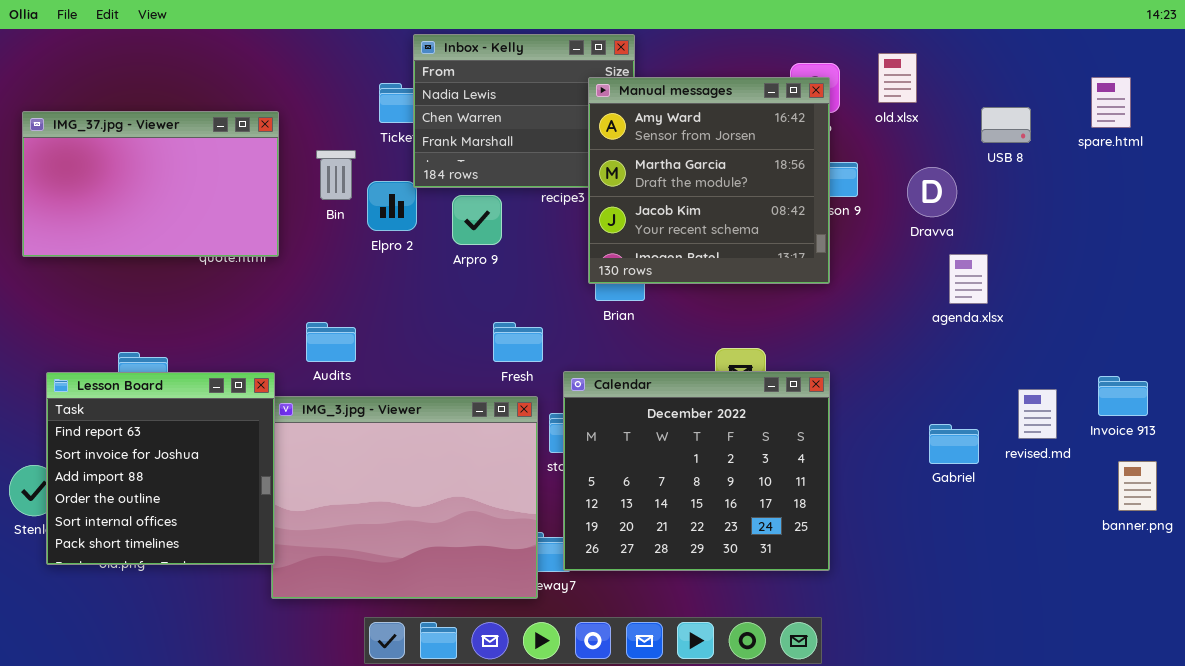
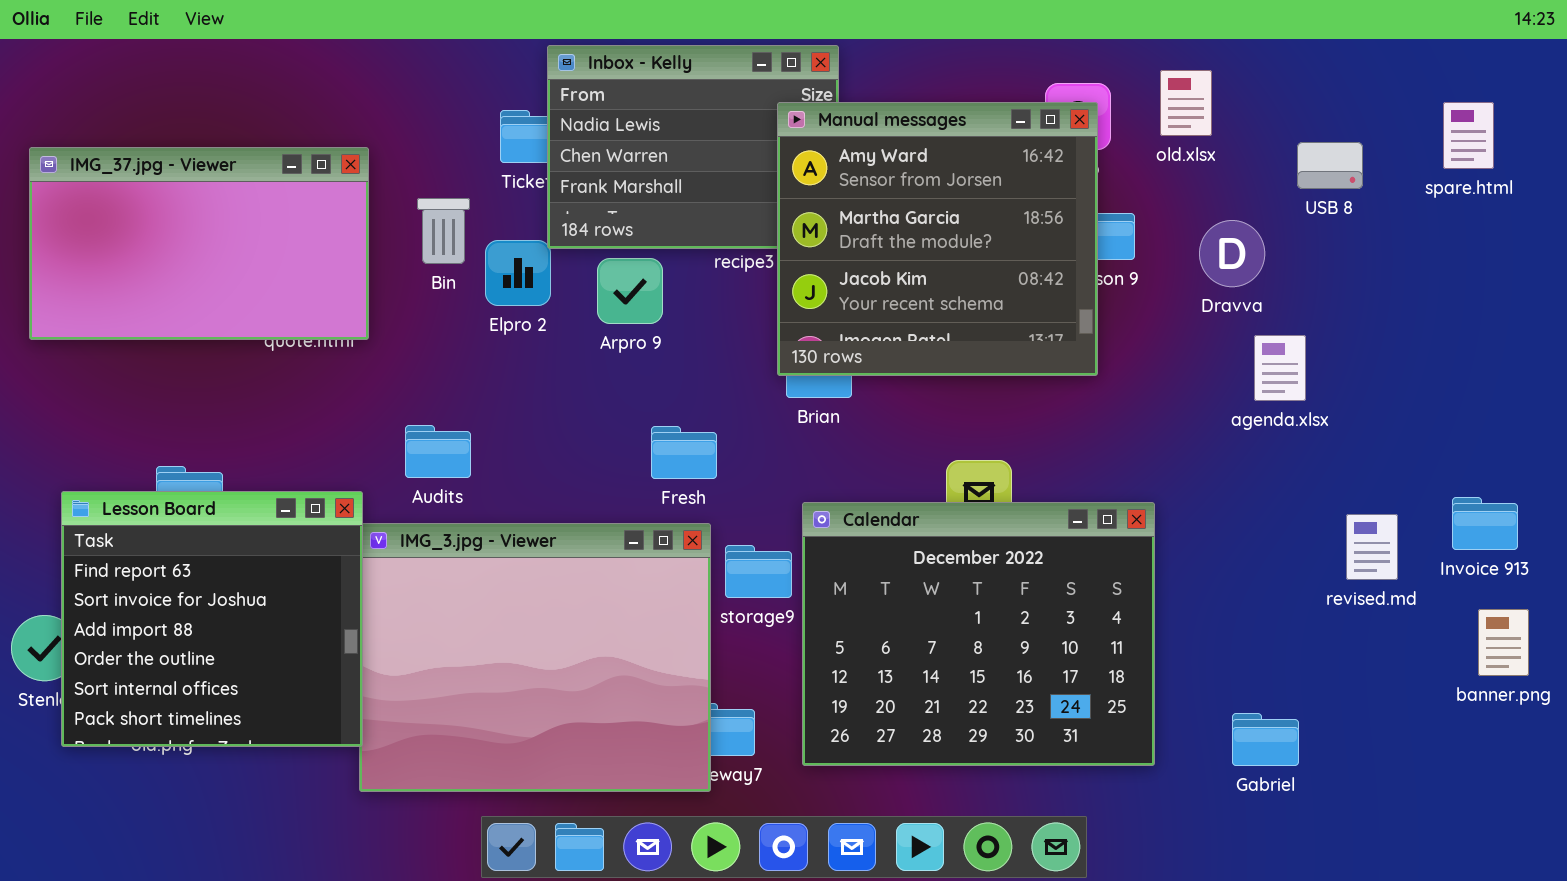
Calendar: [563,371,830,571] -> [802,502,1155,766], moved
Gabriel: [929,424,979,464] -> [1232,713,1299,766], moved

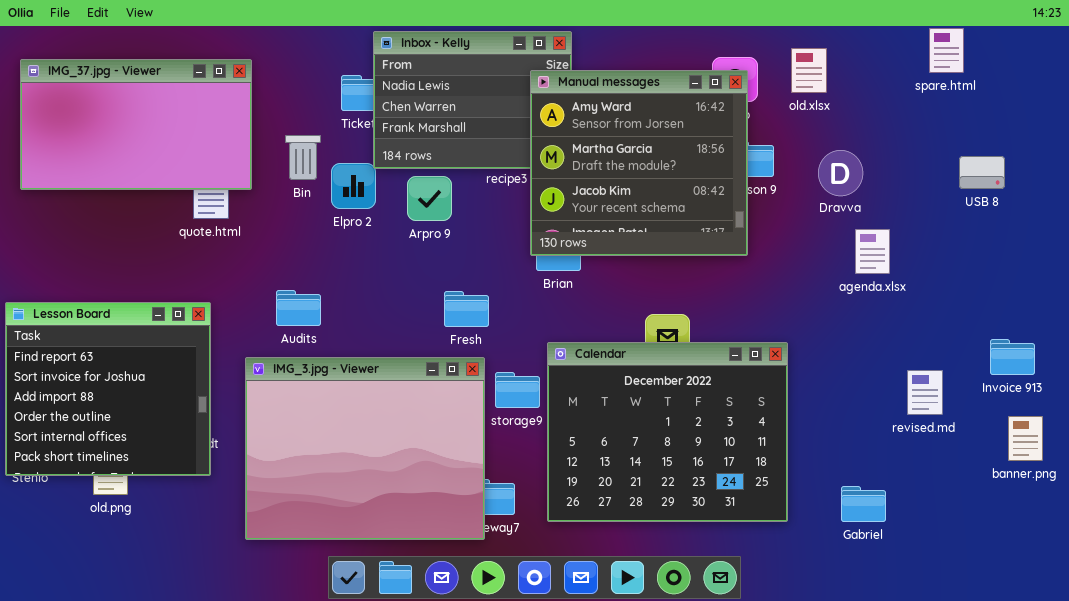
spare.html: [1443,102,1494,169] -> [929,28,964,73], moved
USB 8: [1297,142,1363,189] -> [959,156,1005,189], moved
IMG_37.jpg - Viewer: [29,147,369,340] -> [20,59,252,190], moved
Lesson Board: [61,491,363,747] -> [5,302,211,476], moved
revised.md: [1346,514,1398,580] -> [907,370,943,415], moved

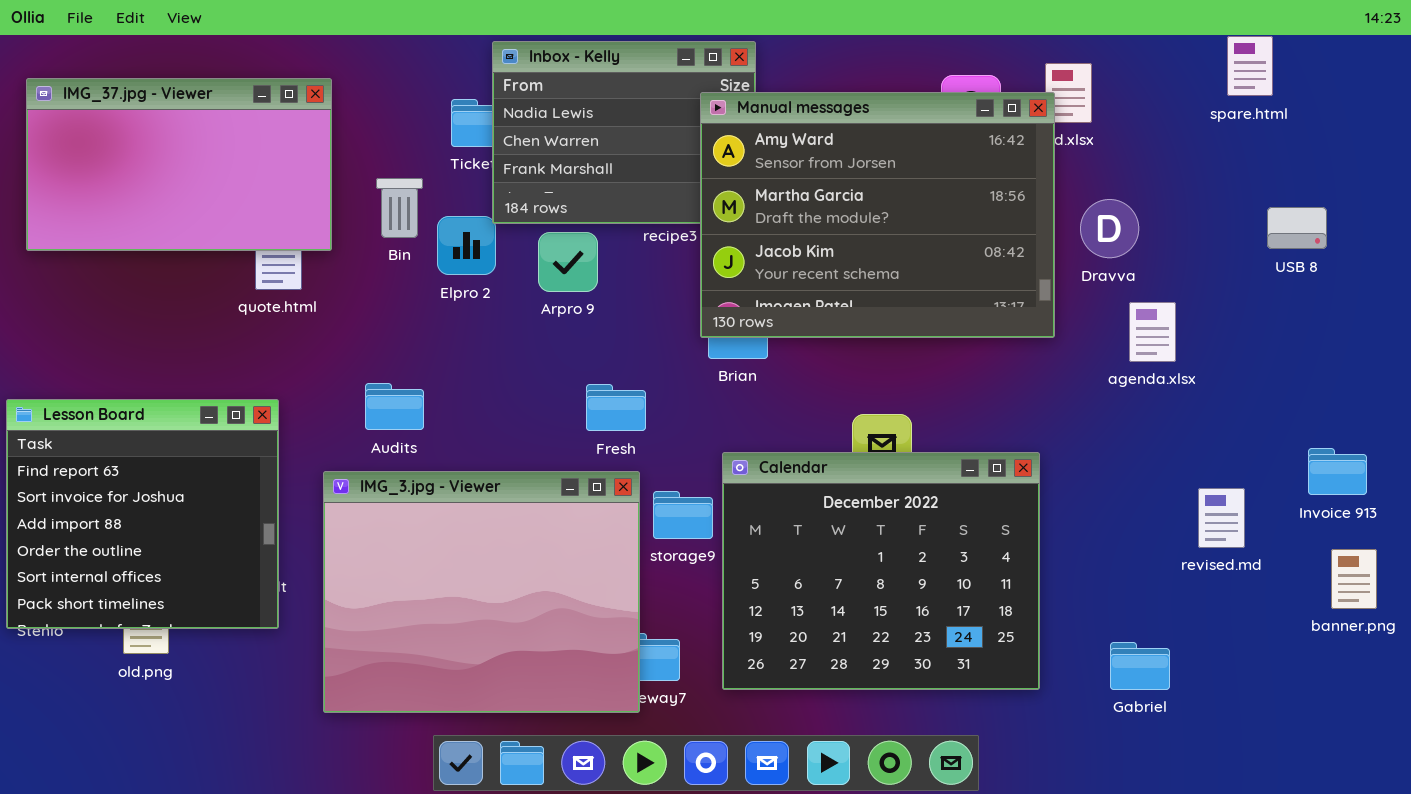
Manual messages: [530,70,748,256] -> [700,92,1055,338], resized

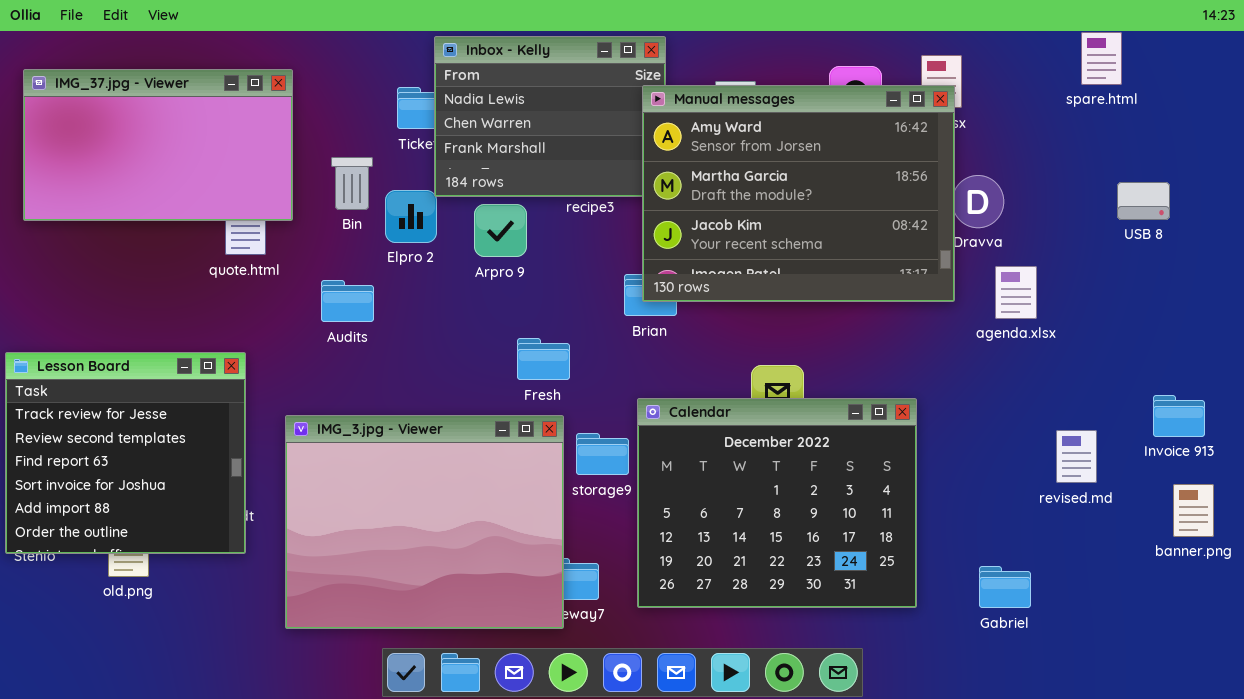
Manual messages: [700,92,1055,338] -> [642,85,955,302], moved
Audits: [365,383,424,430] -> [321,280,374,322], moved
Lesson Board: [6,399,279,629] -> [5,352,246,554], scrolled up 2 rows

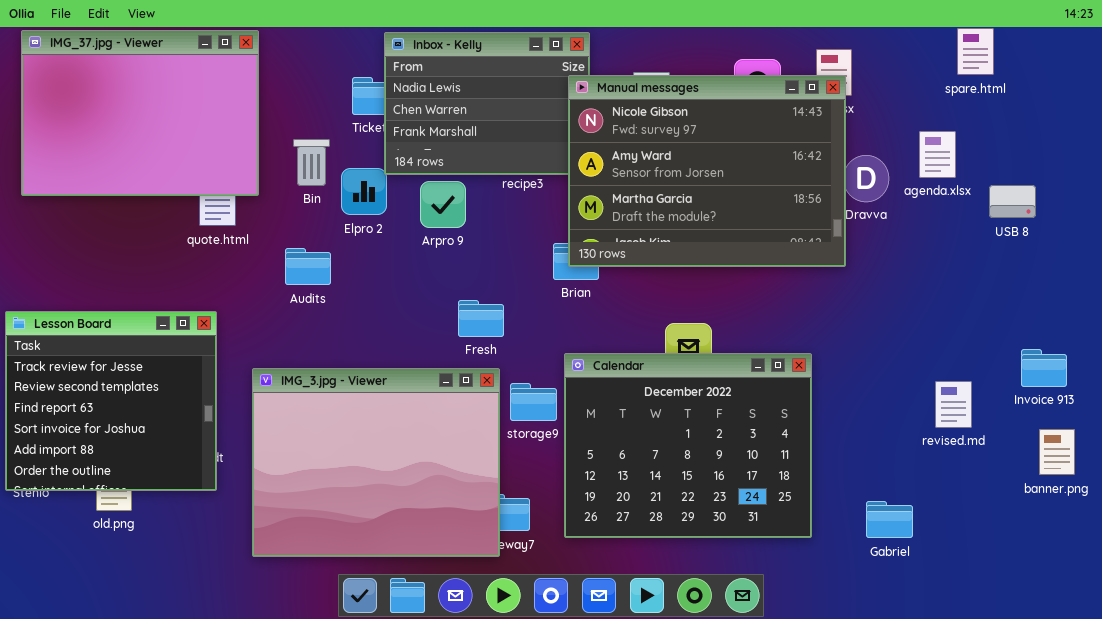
IMG_37.jpg - Viewer: [23,69,293,221] -> [21,30,259,196], resized
Manual messages: [642,85,955,302] -> [568,75,846,267], scrolled up 1 row
USB 8: [1117,182,1170,220] -> [989,185,1036,218], moved
agenda.xlsx: [995,266,1037,319] -> [919,131,956,178], moved

